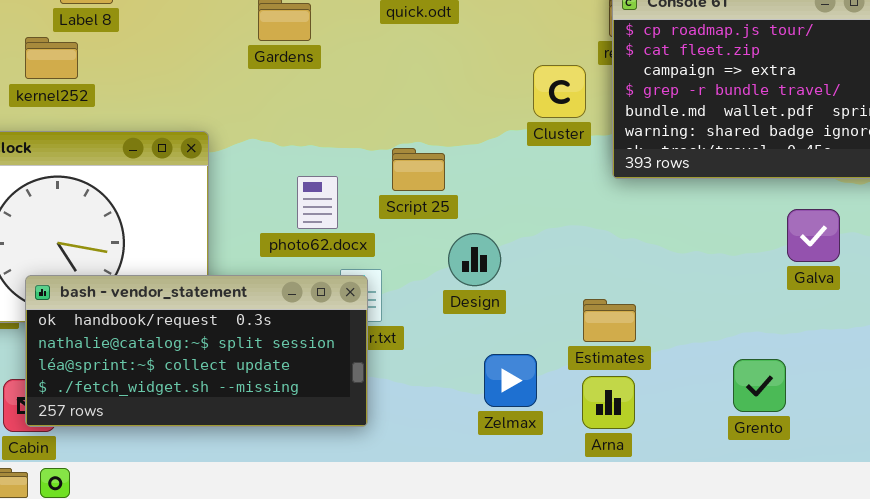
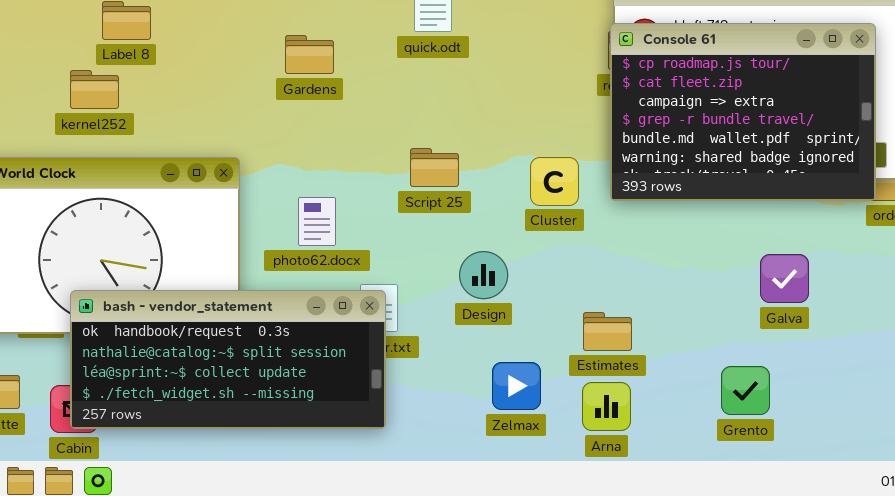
Cluster: [533,65,586,118] -> [530,157,579,206], moved
Script 25: [392,148,445,191] -> [410,148,459,187], moved
photo62.docx: [297,176,338,229] -> [298,197,336,246], moved
Galva: [787,209,840,262] -> [760,254,809,303], moved

